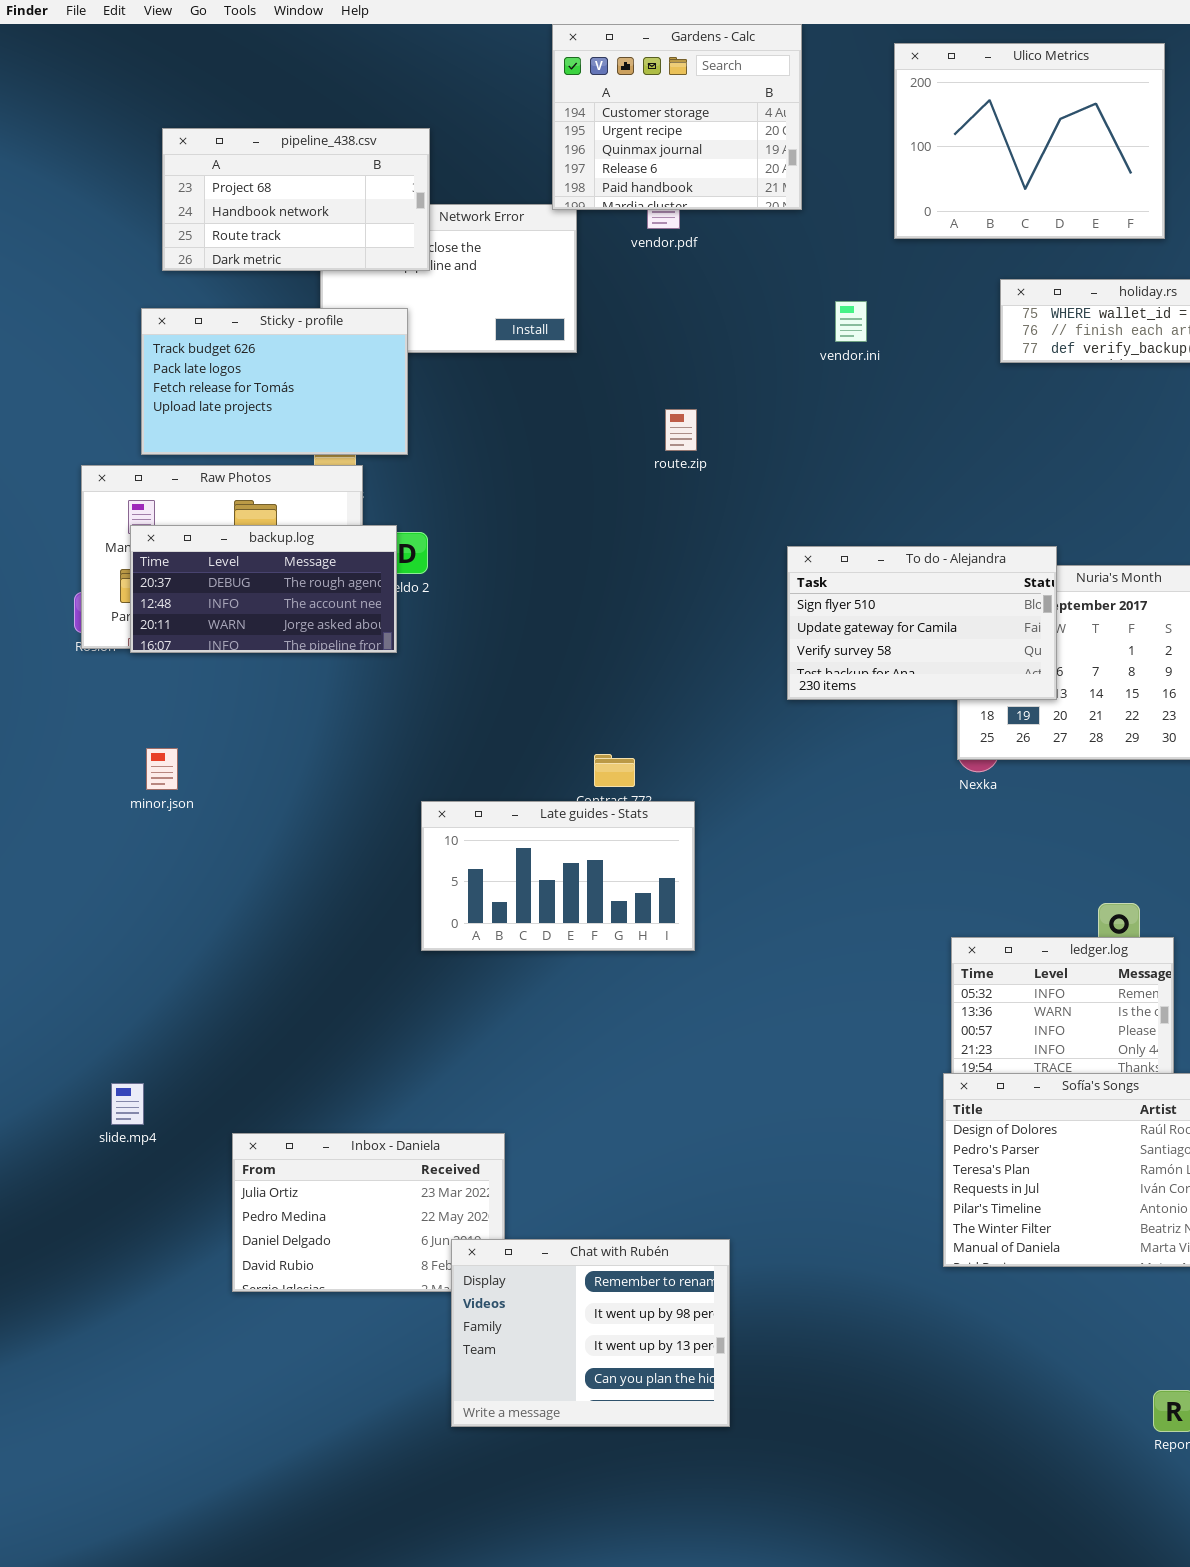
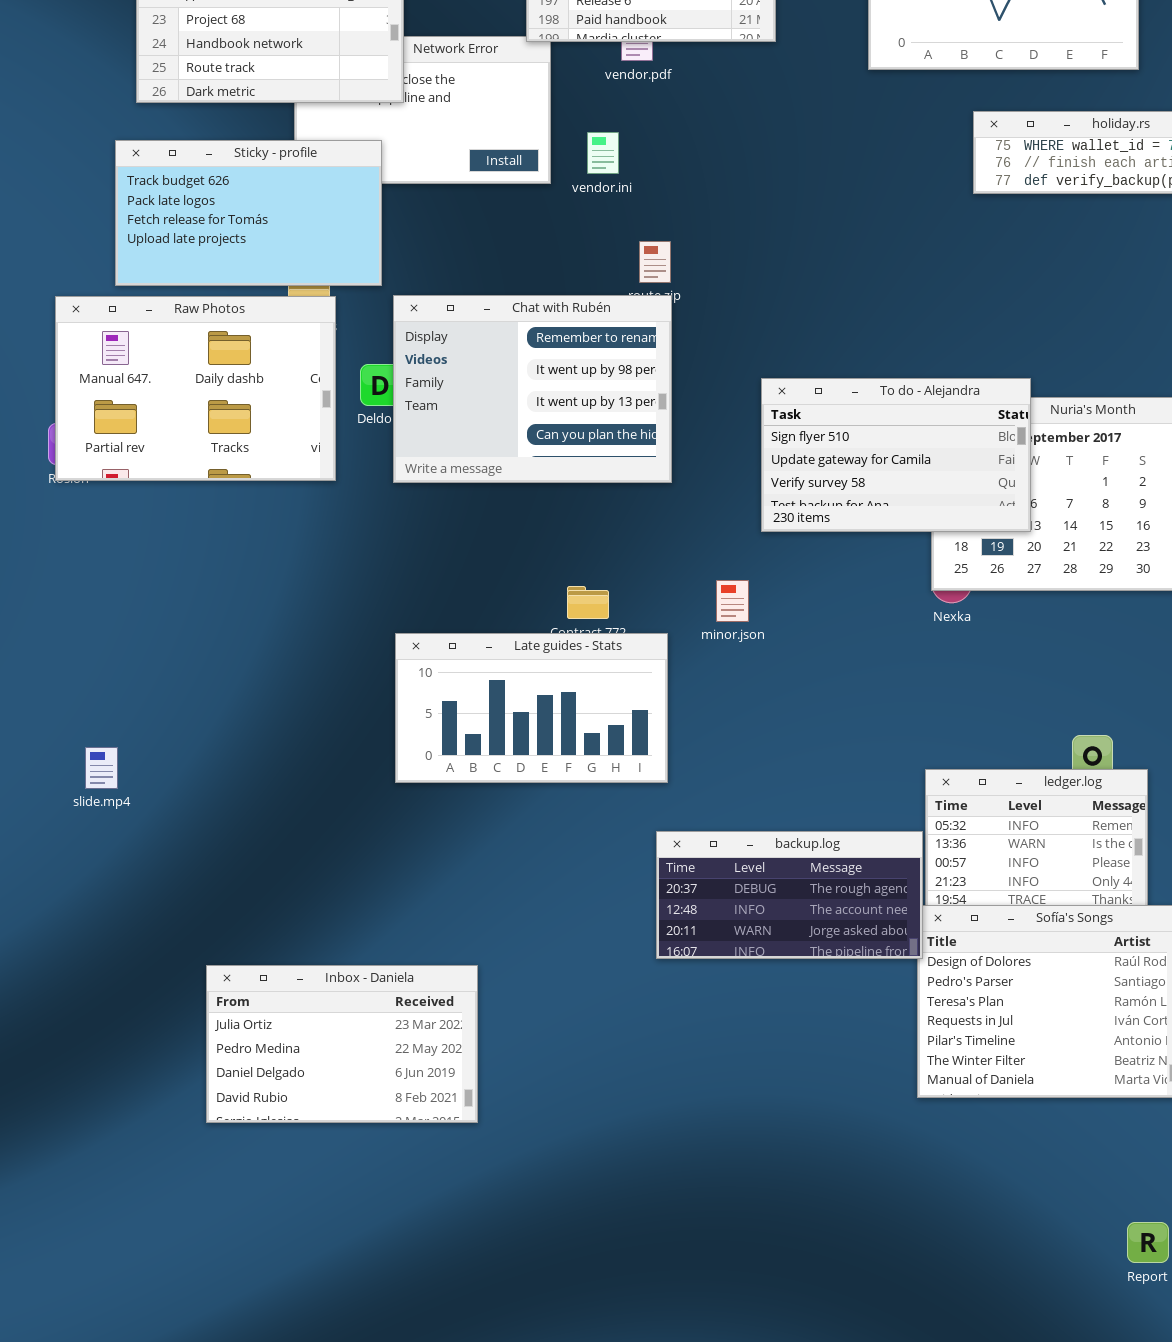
vendor.ini: [835,301,867,342] -> [587,132,619,174], moved
backup.log: [130,525,397,653] -> [656,831,923,959], moved
minor.json: [146,748,178,790] -> [716,580,749,622], moved
slide.mp4: [111,1083,144,1125] -> [85,747,118,789], moved
Chat with Rubén: [451,1239,730,1427] -> [393,295,672,483], moved

